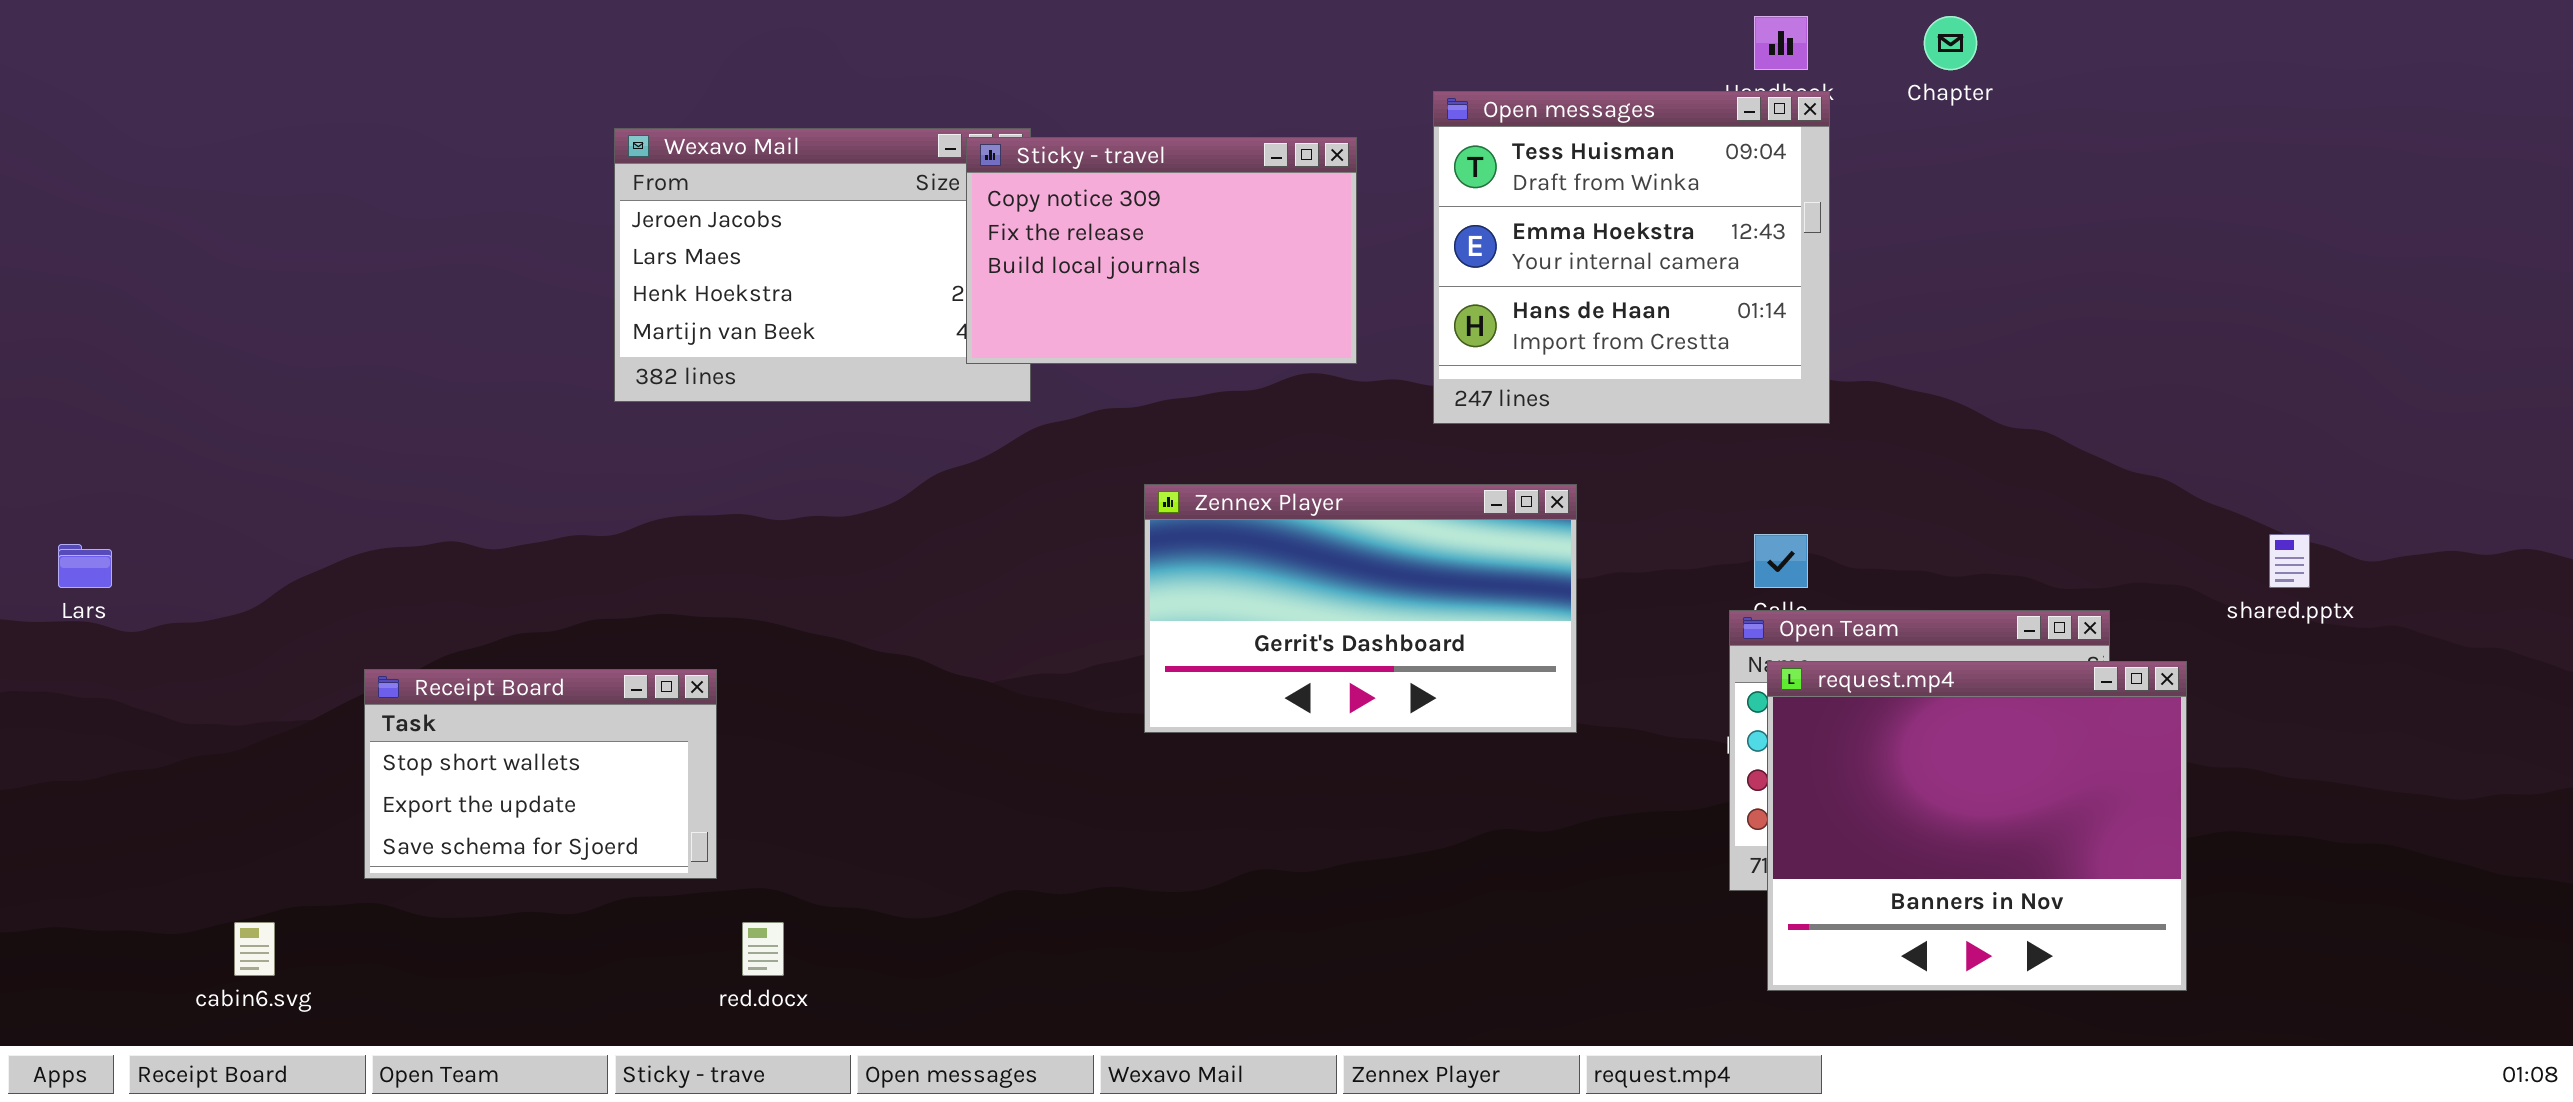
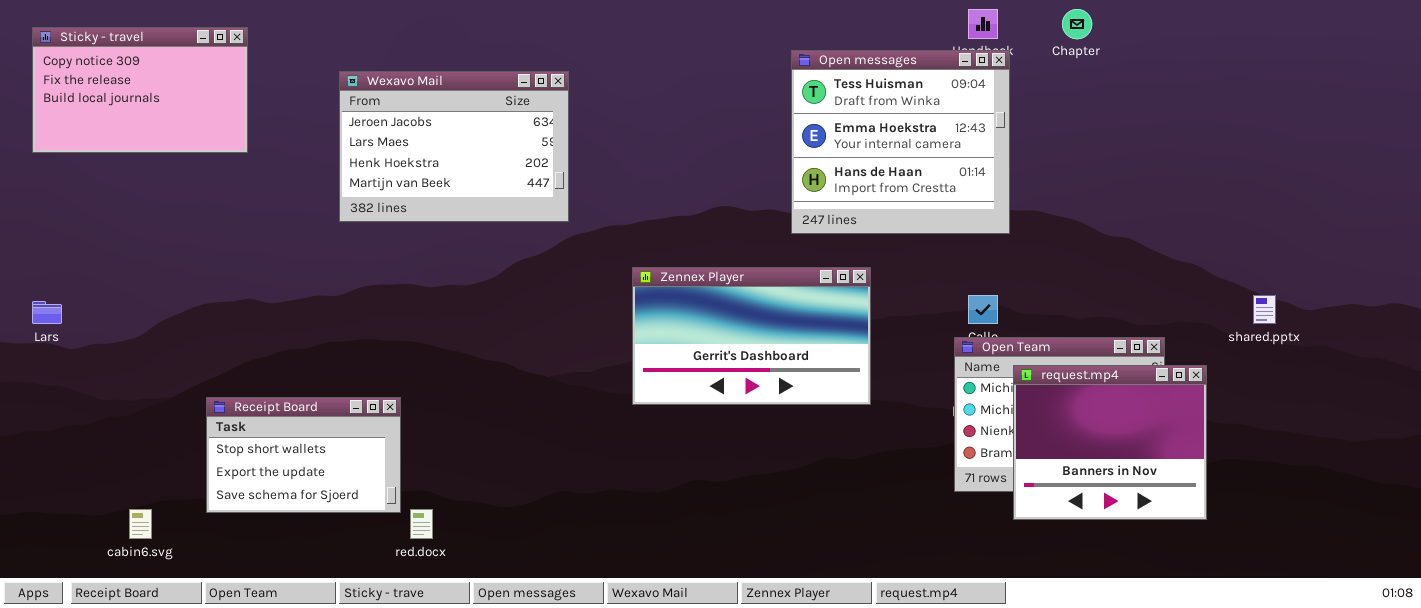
Sticky - travel: [966,137,1357,364] -> [32,27,248,153], moved
request.mp4: [1767,661,2187,991] -> [1013,365,1207,520], resized
Receipt Board: [364,669,717,879] -> [206,397,401,513], moved

